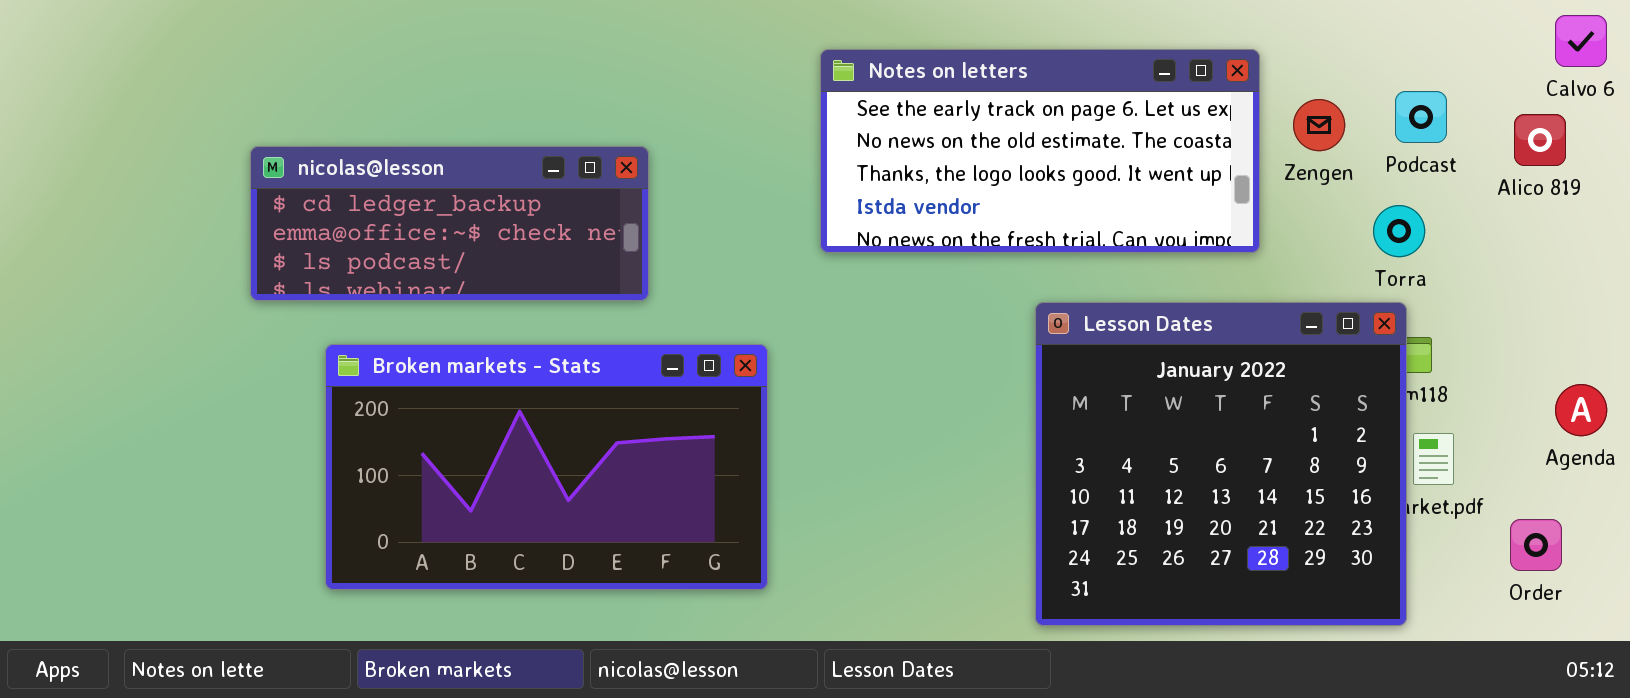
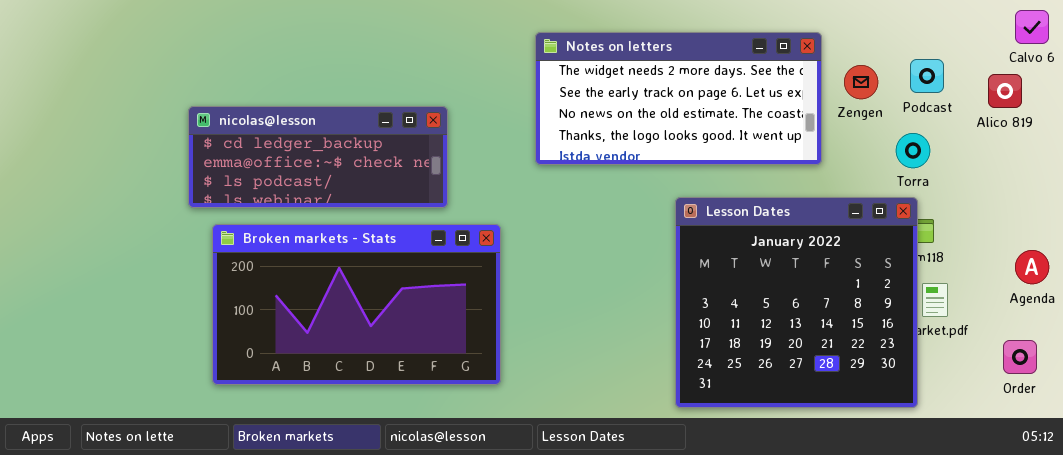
Notes on letters: [820,49,1260,253] -> [535,32,822,165], scrolled up 1 row
nicolas@lesson: [250,146,649,301] -> [188,106,448,208], moved
Order: [1510,519,1562,571] -> [1003,340,1037,374], moved

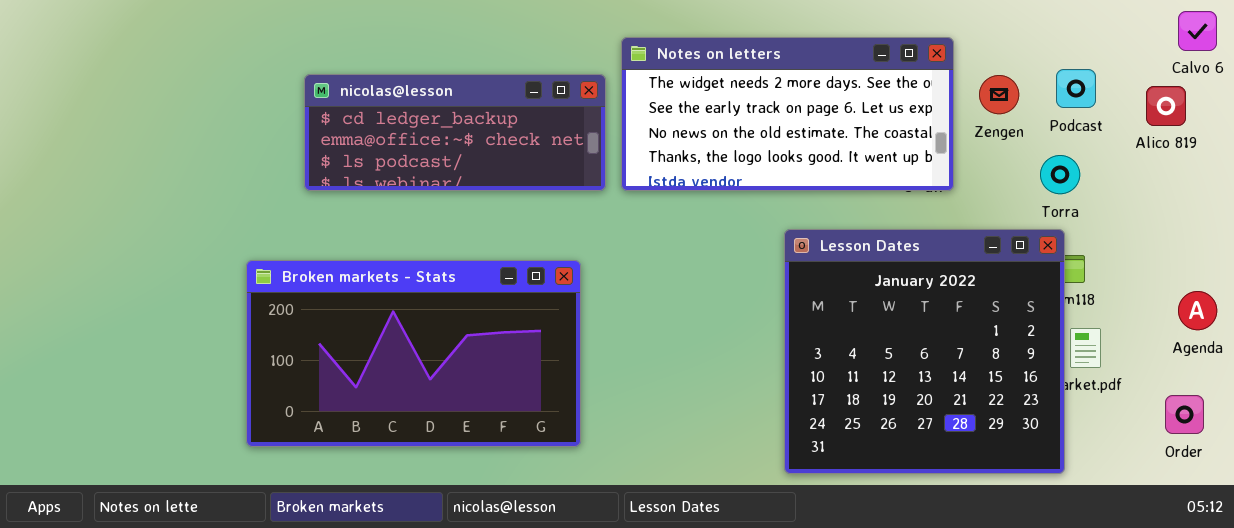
nicolas@lesson: [188,106,448,208] -> [304,74,606,191], moved

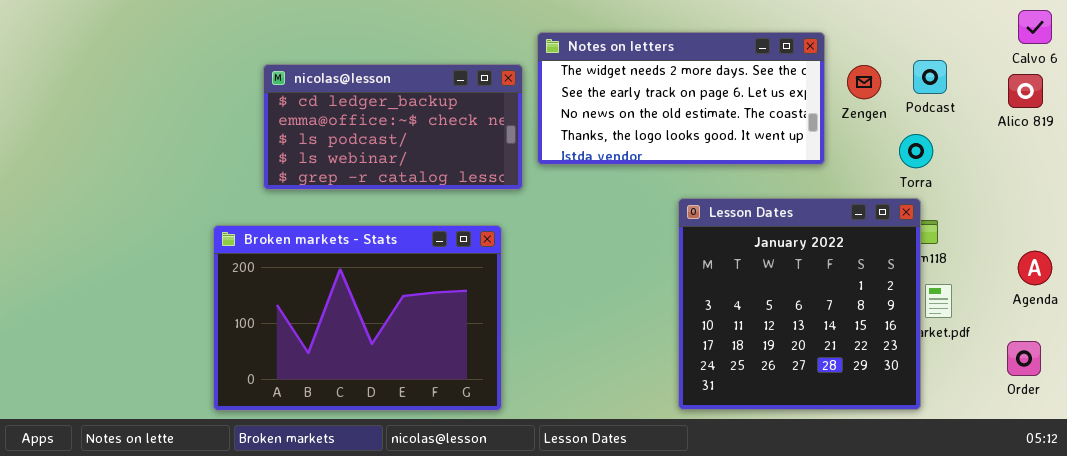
nicolas@lesson: [304,74,606,191] -> [263,64,523,190], resized
Alico 819: [1146,86,1186,126] -> [1008,74,1043,108], moved
Broken markets - Stats: [246,260,581,447] -> [213,225,502,411], resized

